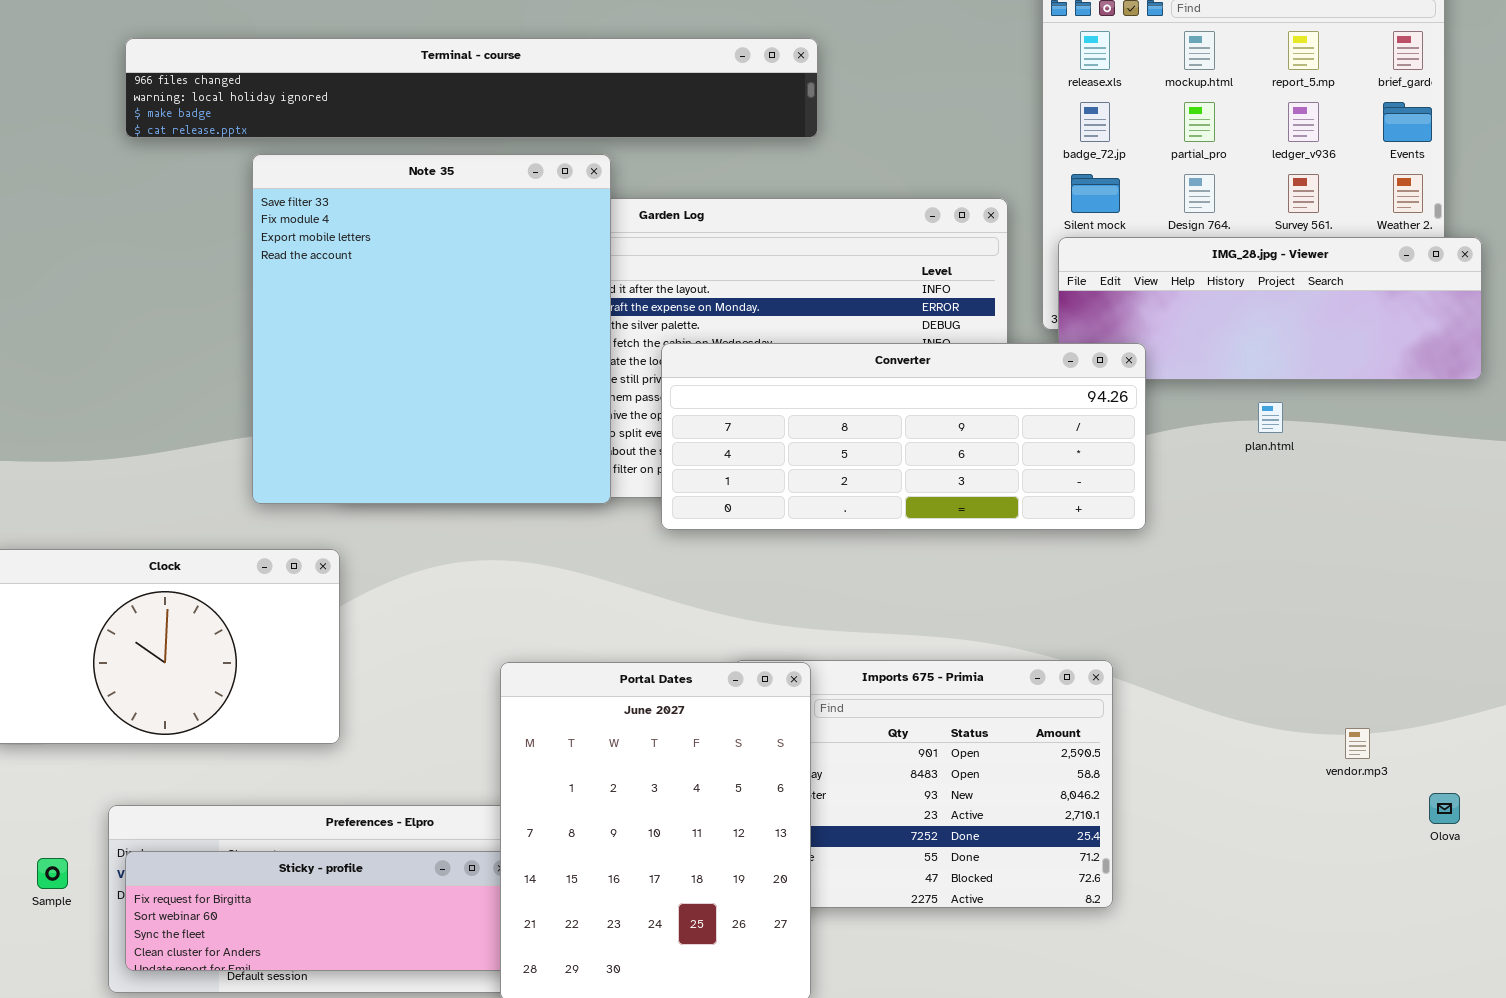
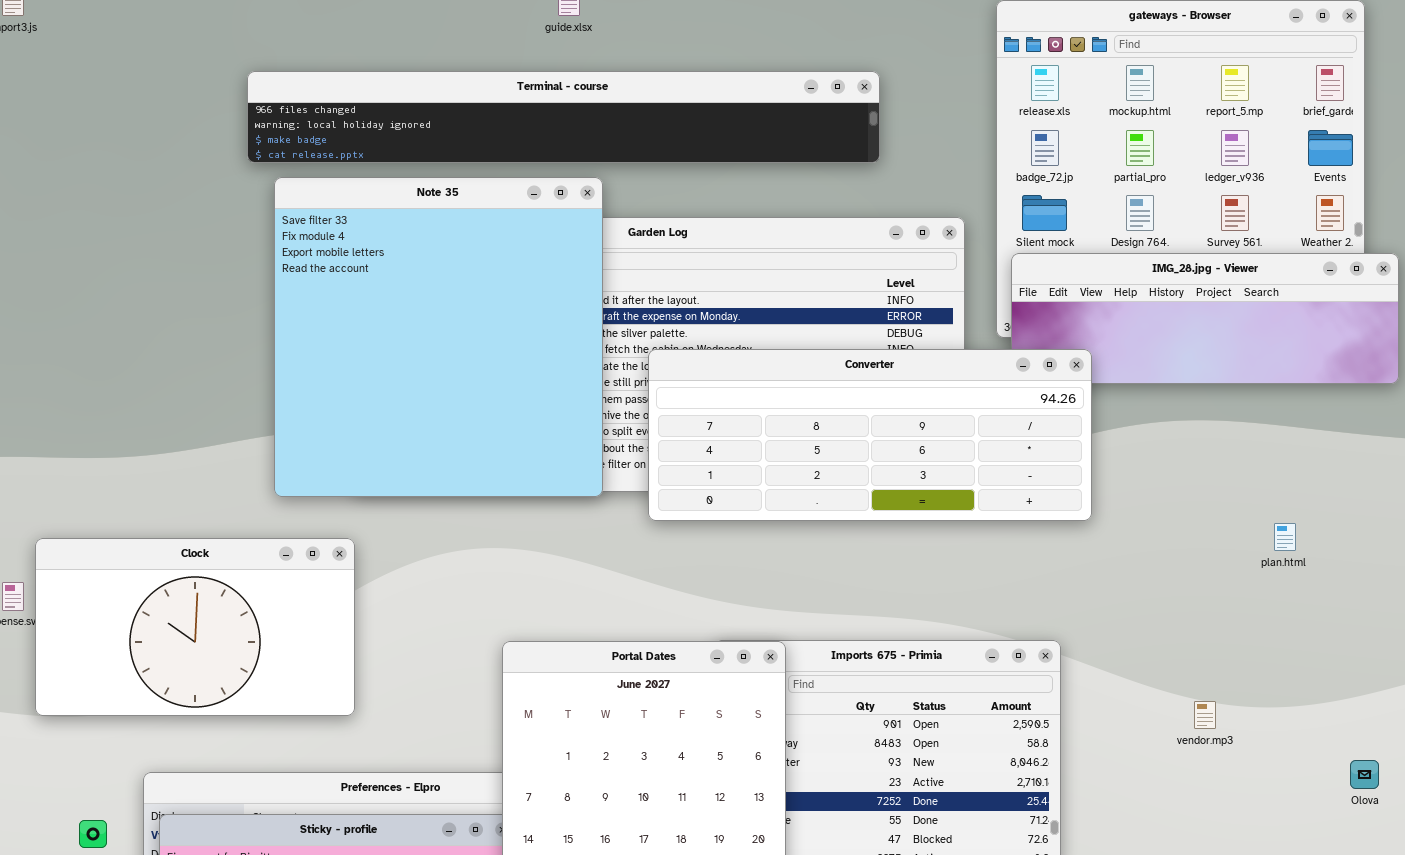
Terminal - course: [125,38,818,138] -> [247,71,880,163], moved
plan.html: [1258,402,1283,433] -> [1274,523,1296,551], moved
vendor.mp3: [1345,728,1370,759] -> [1194,701,1216,729], moved

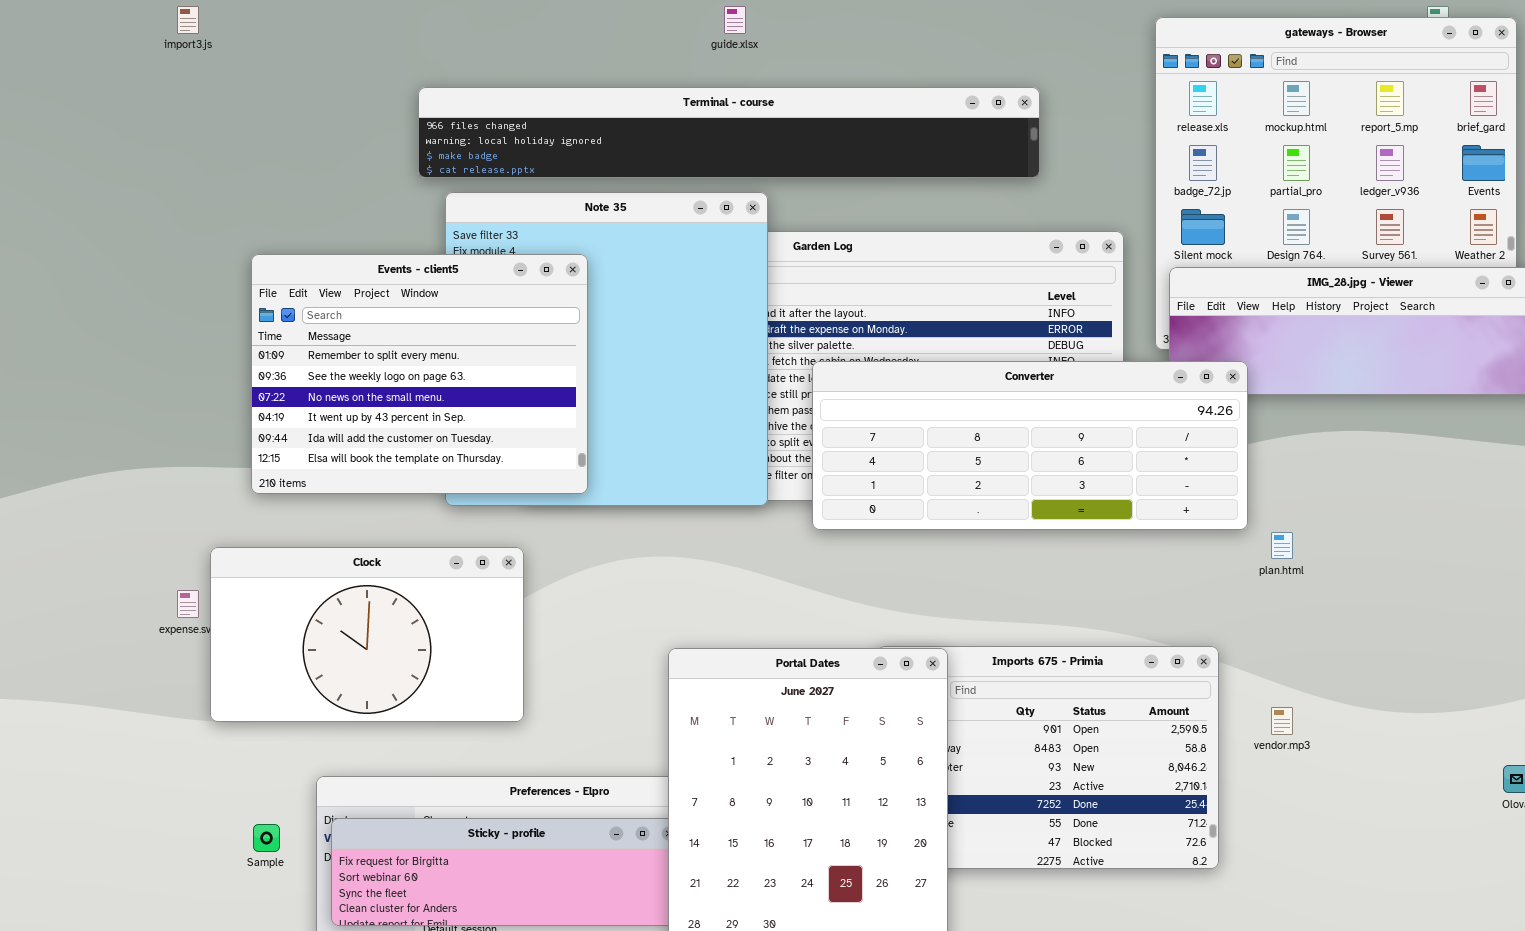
Events - client5: none -> [251,254,588,494], opened
plan.html: [1274,523,1296,551] -> [1271,532,1293,559], moved
vendor.mp3: [1194,701,1216,729] -> [1271,707,1293,735], moved

